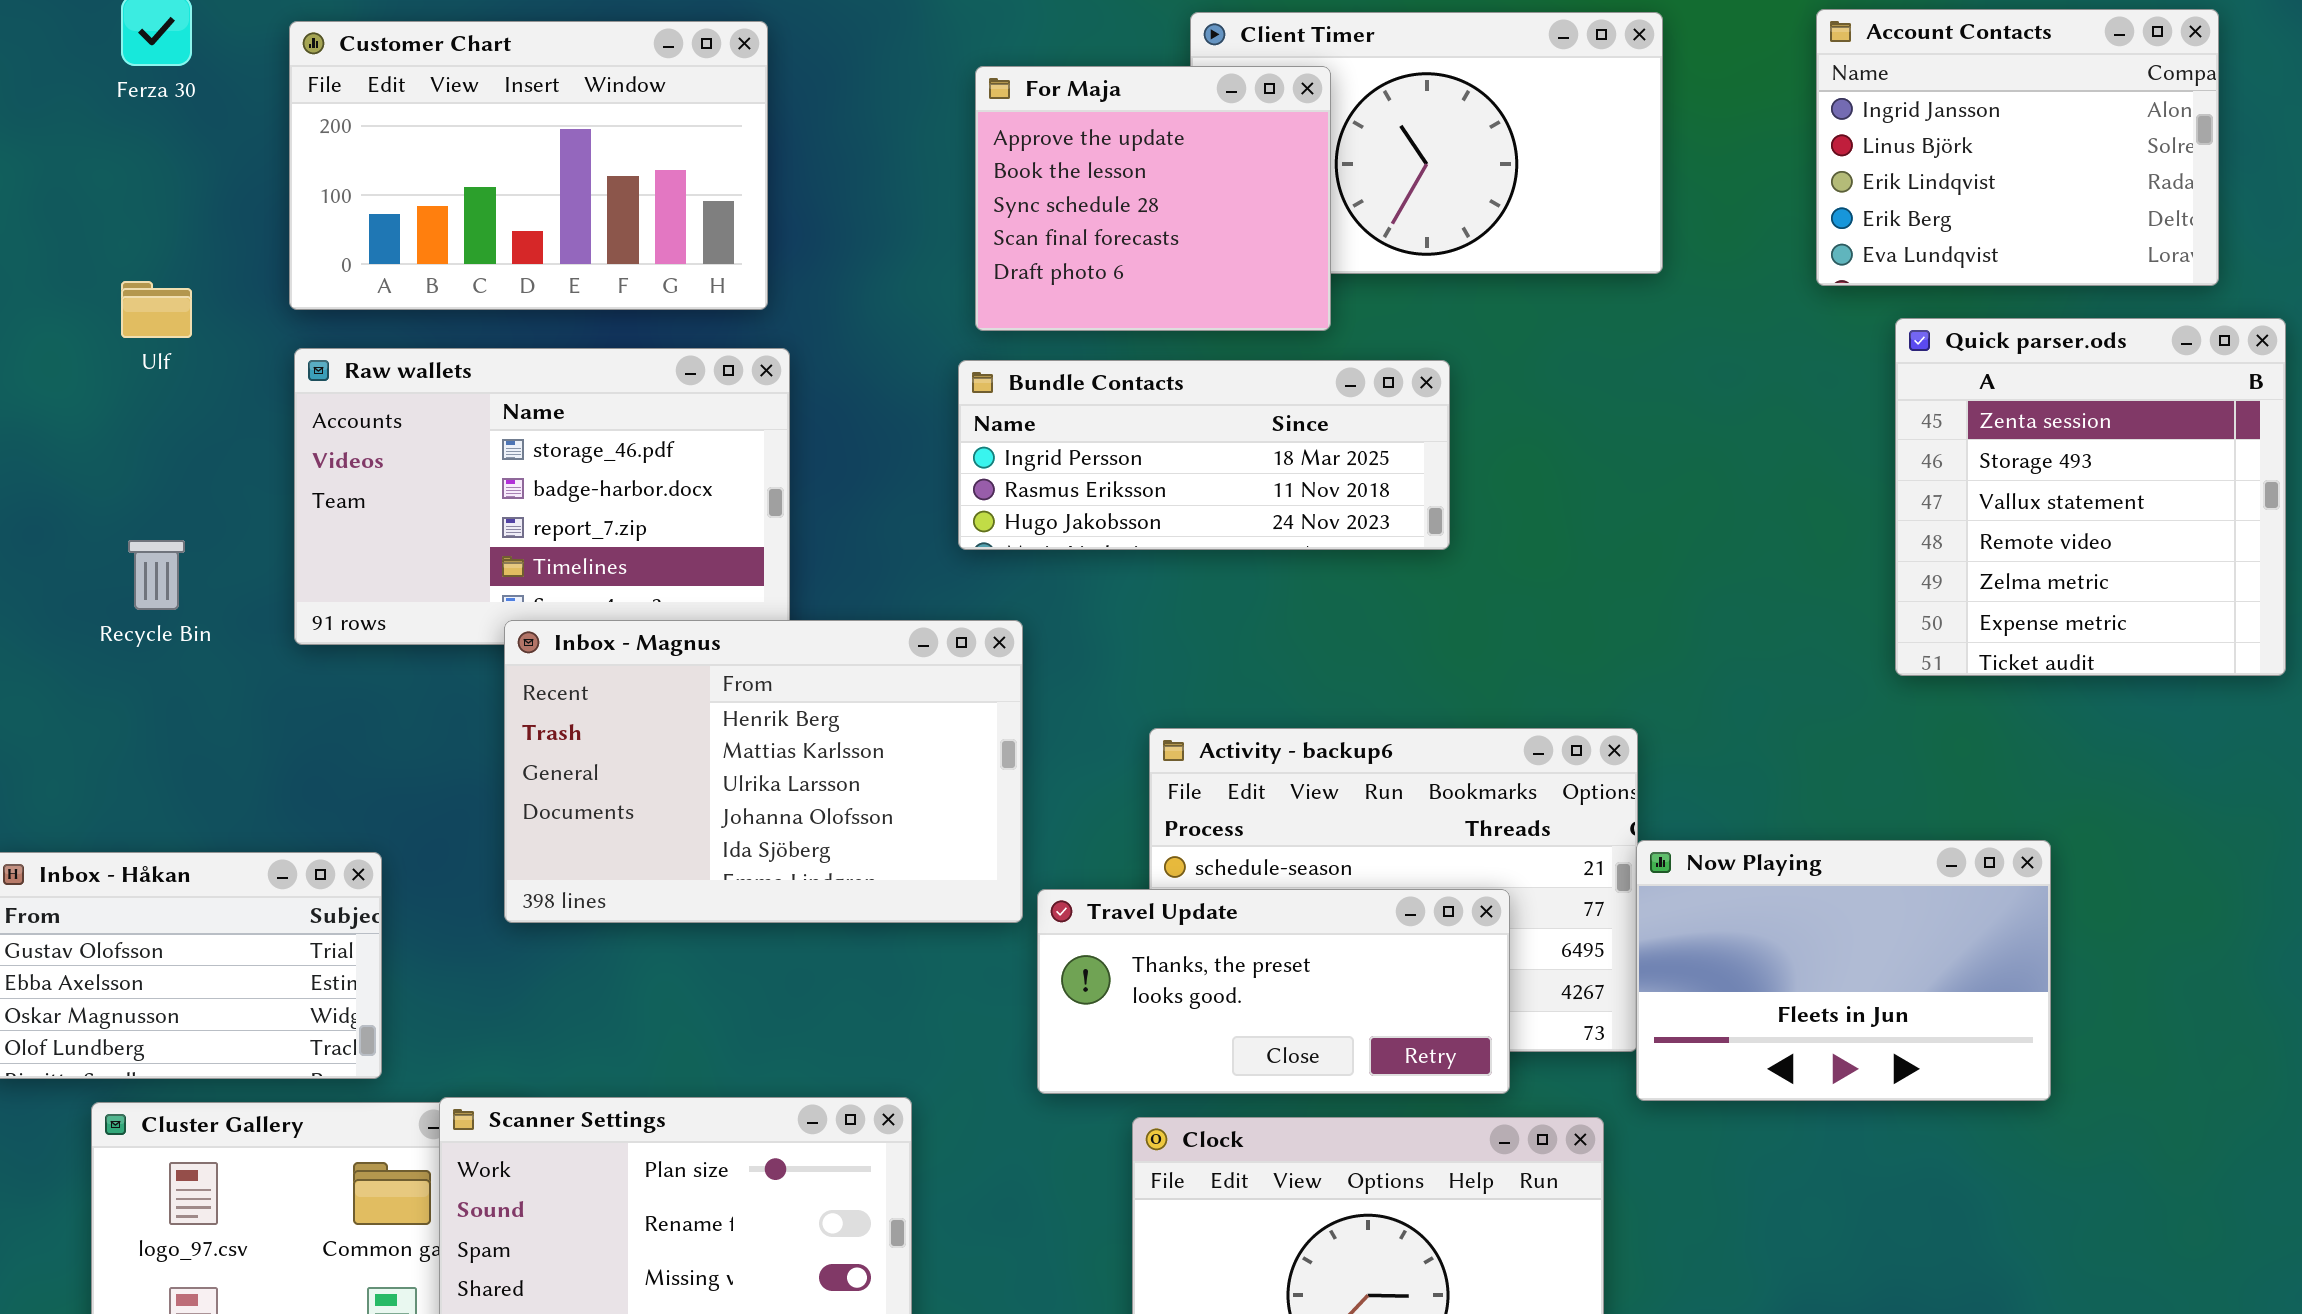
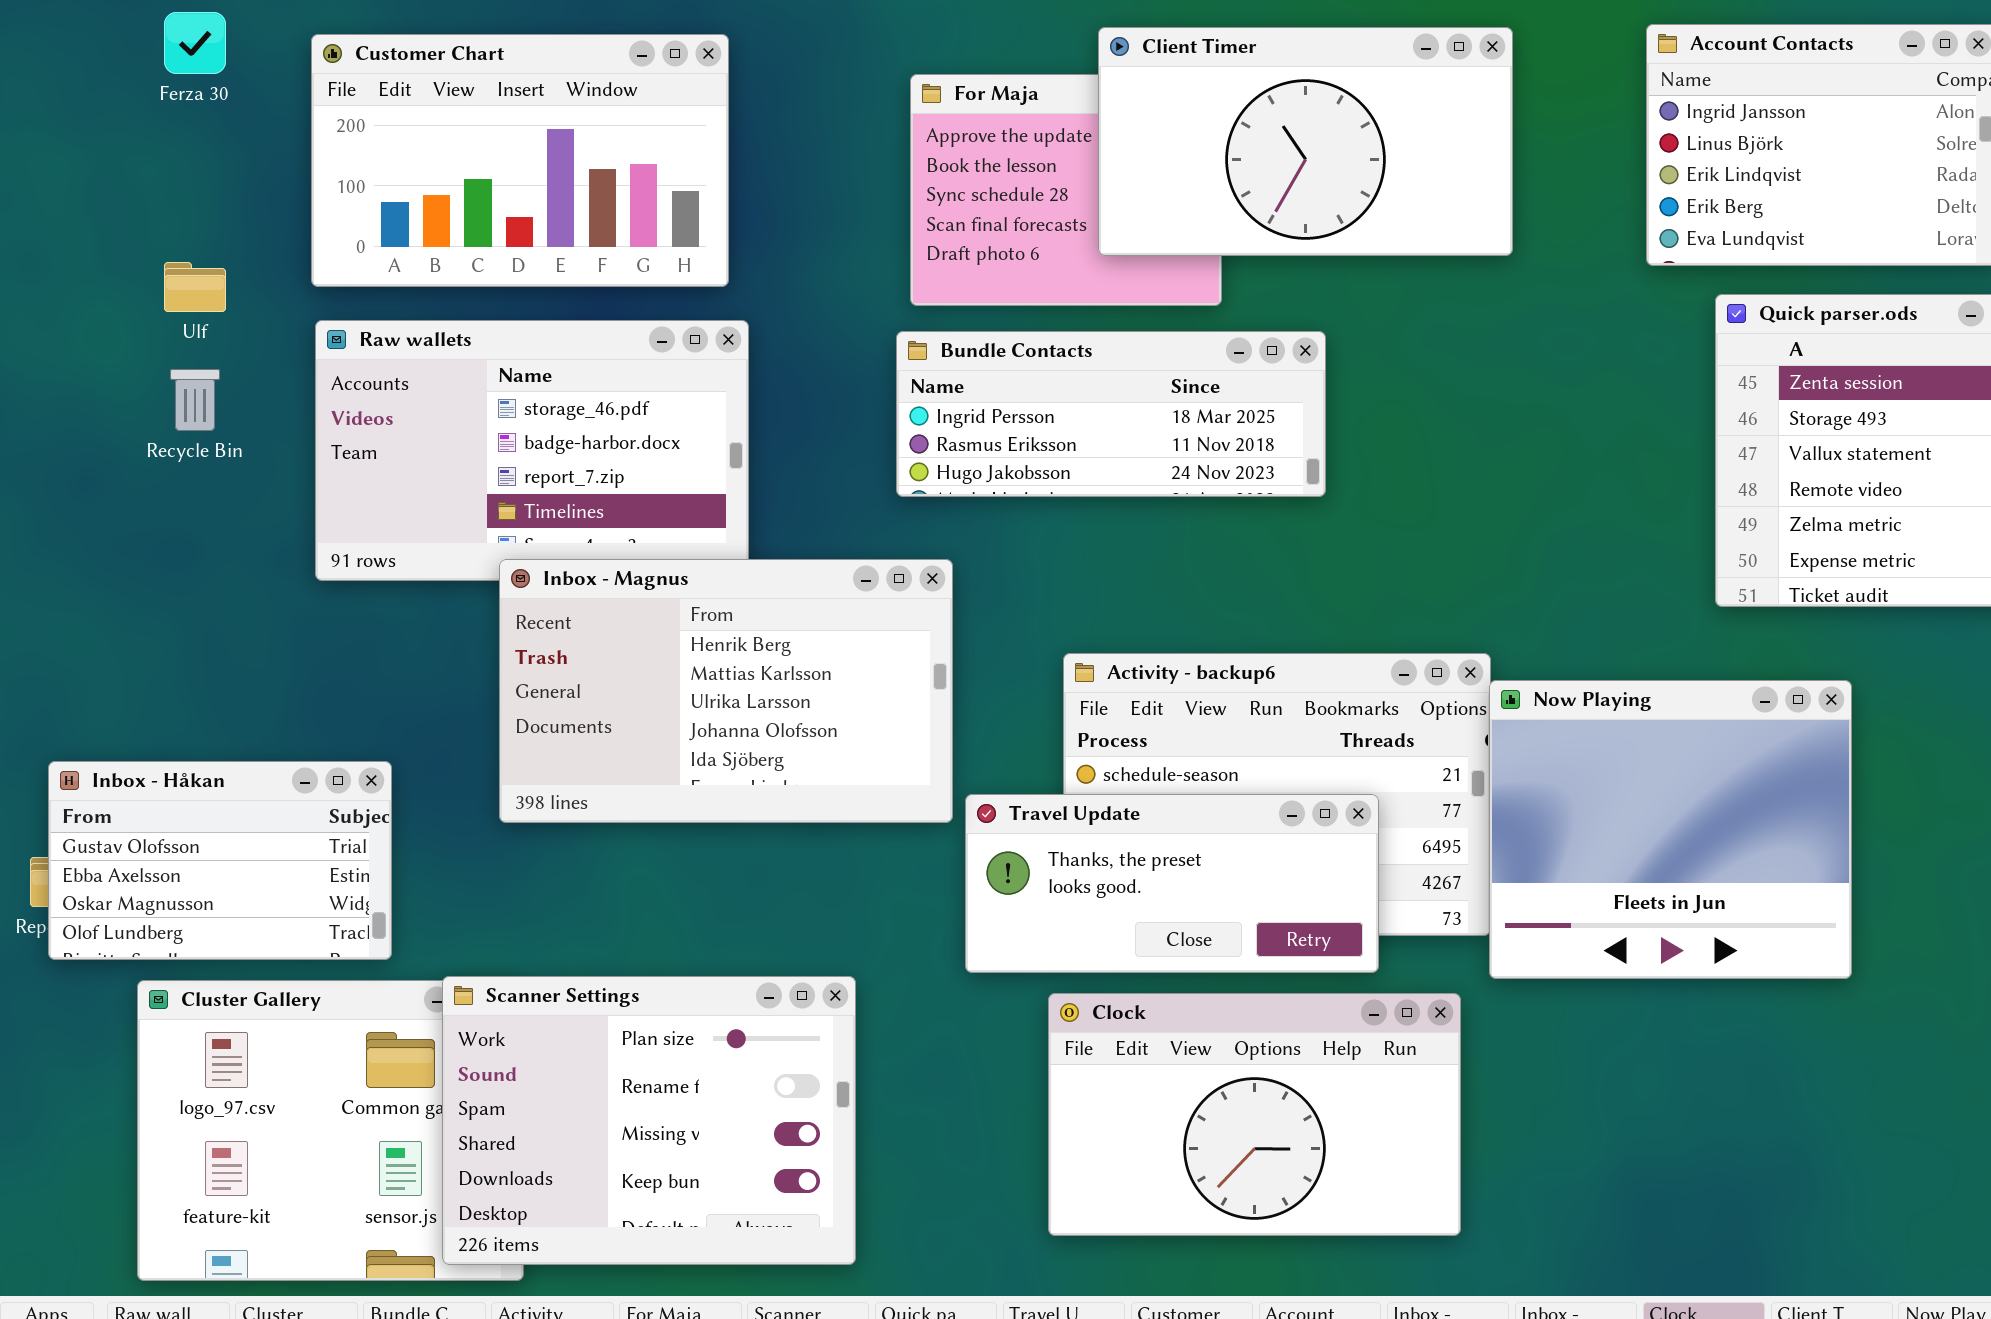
Client Timer: [1190,12,1663,274] -> [1098,27,1513,256], raised
Recycle Bin: [128,540,185,610] -> [170,369,220,431], moved
Now Playing: [1636,840,2051,1101] -> [1489,680,1852,979], resized

